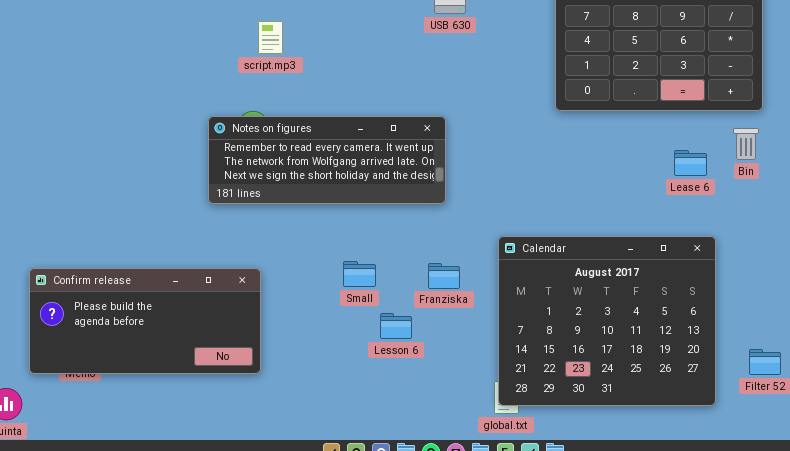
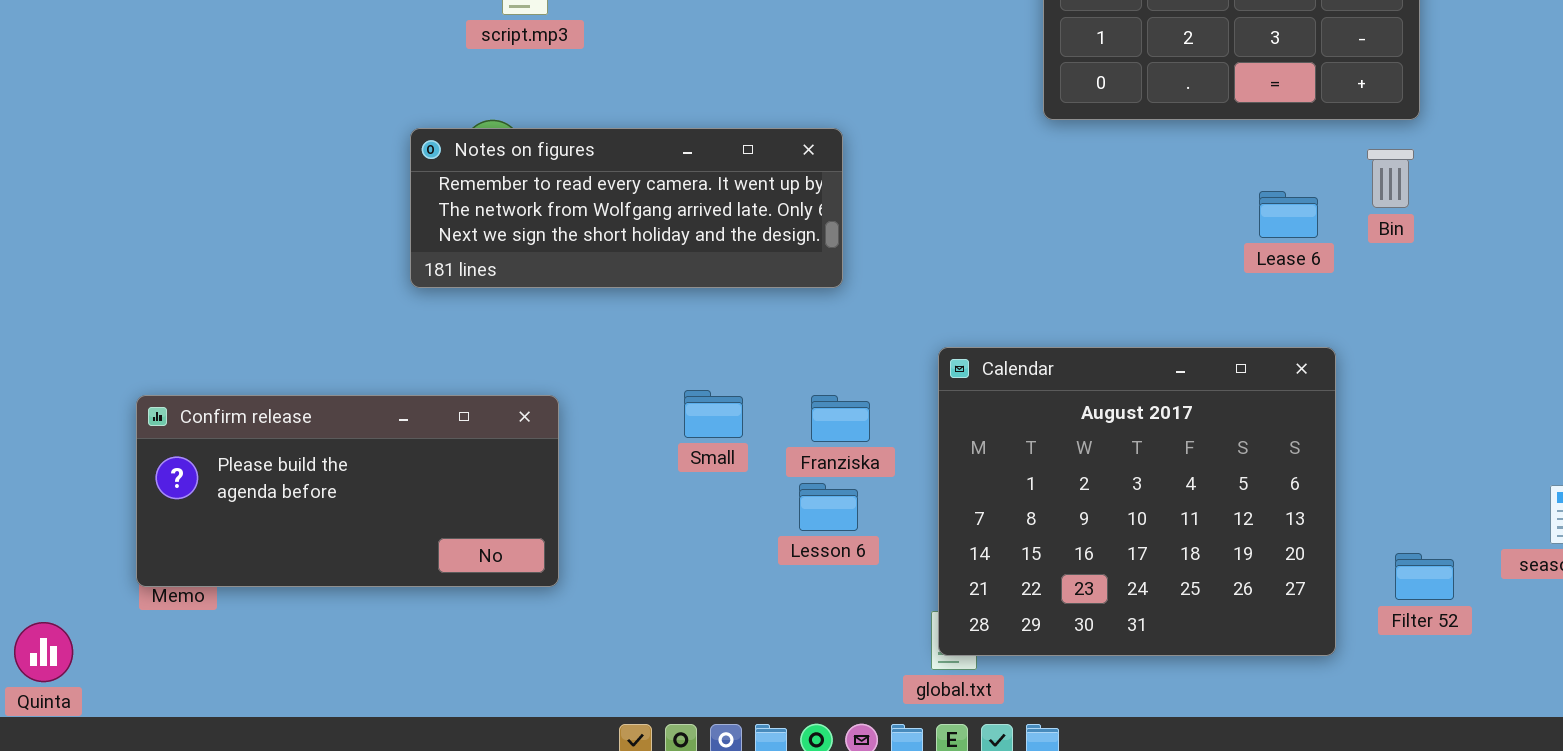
Small: [343,261,376,287] -> [684,390,743,438], moved
Confirm release: [29,268,261,374] -> [136,395,559,587], moved
Lesson 6: [380,313,412,339] -> [799,483,858,531], moved

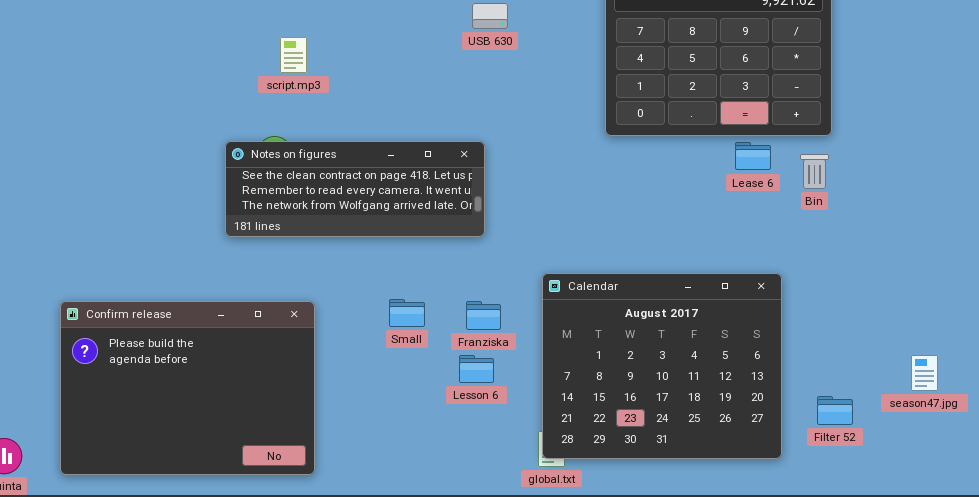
Notes on figures: [410,128,843,288] -> [225,141,485,237], scrolled up 1 row
Lease 6: [1259,191,1318,238] -> [735,142,771,170], moved
Confirm release: [136,395,559,587] -> [60,301,315,475], resized

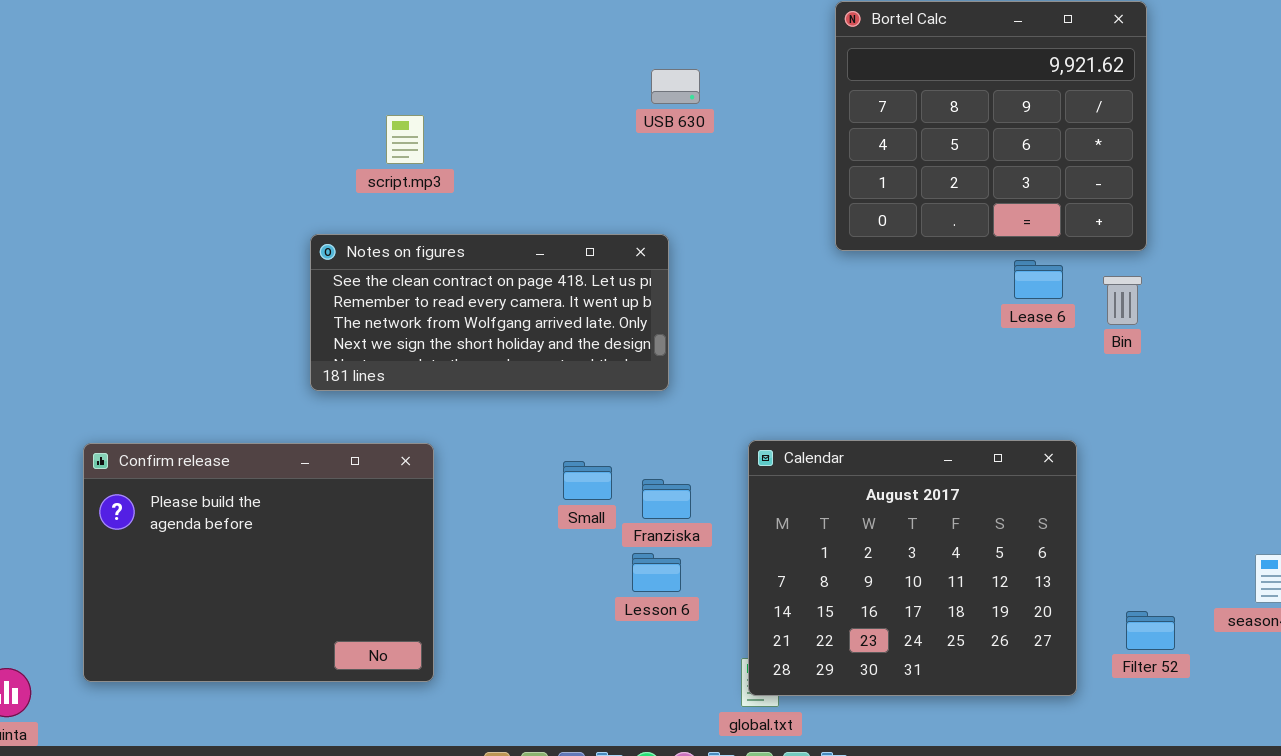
Notes on figures: [225,141,485,237] -> [310,234,669,391], resized
Small: [389,299,425,327] -> [563,461,612,500], moved
Confirm release: [60,301,315,475] -> [83,443,434,682], moved

